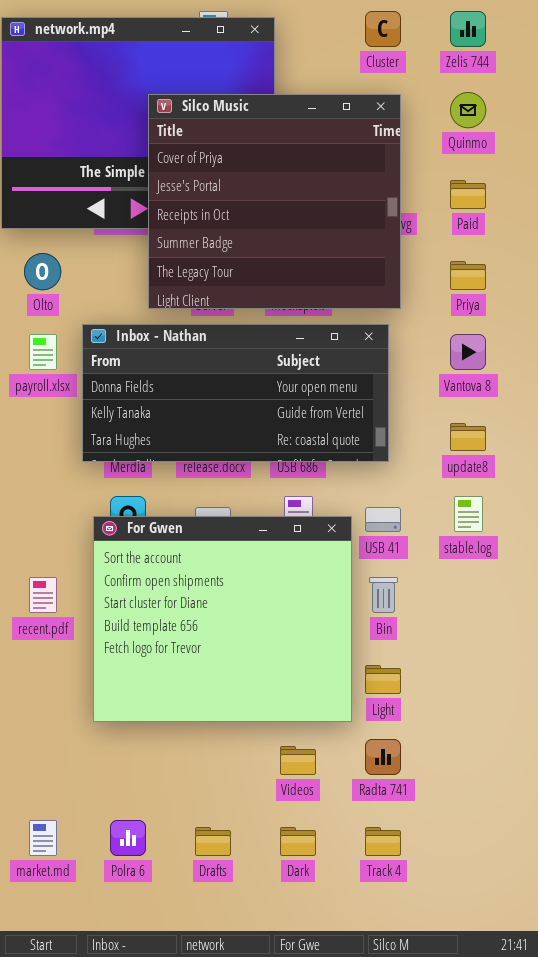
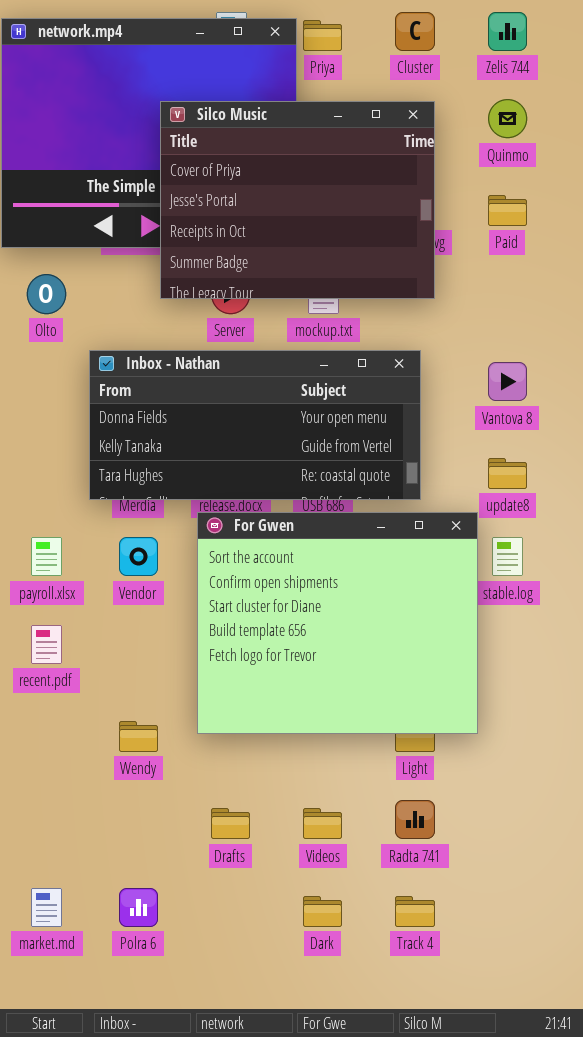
Silco Music: [148,94,401,309] -> [160,101,435,299], resized
Priya: [450,261,486,290] -> [303,20,342,51], moved
payroll.xlsx: [29,334,57,370] -> [31,537,62,576], moved
For Gwen: [93,516,352,722] -> [197,512,478,734], moved
Drafts: [195,827,231,856] -> [211,808,250,839], moved

